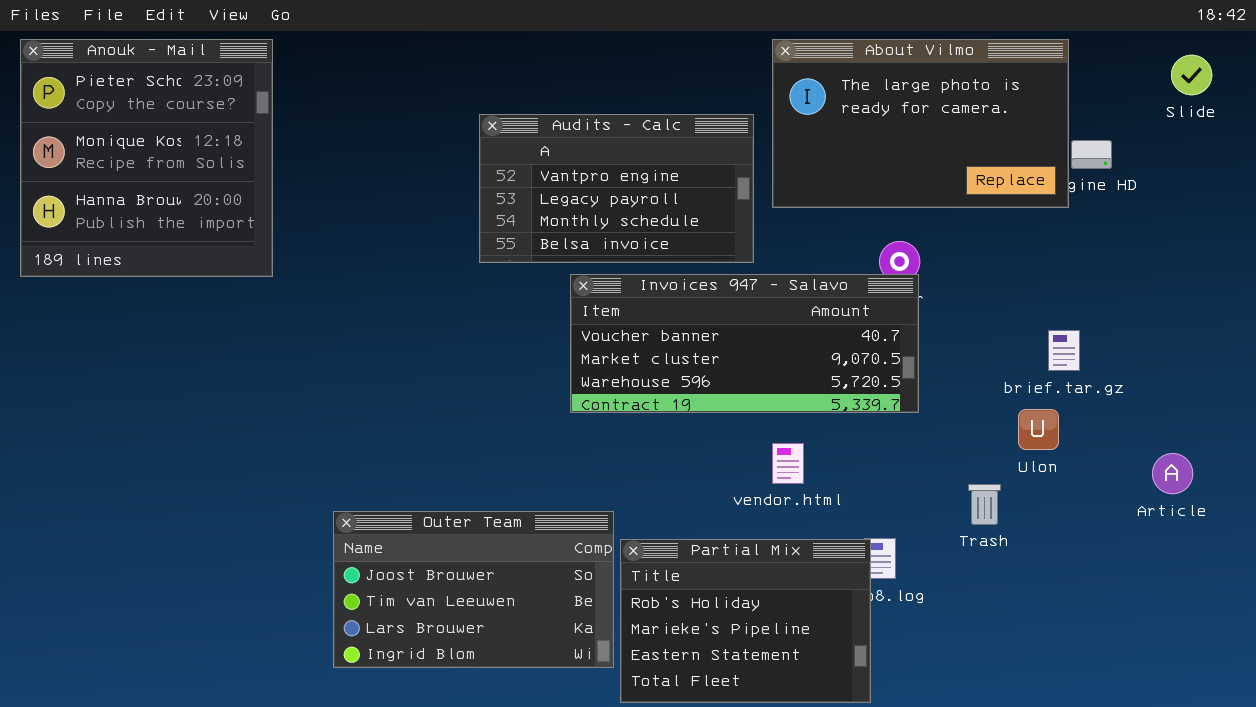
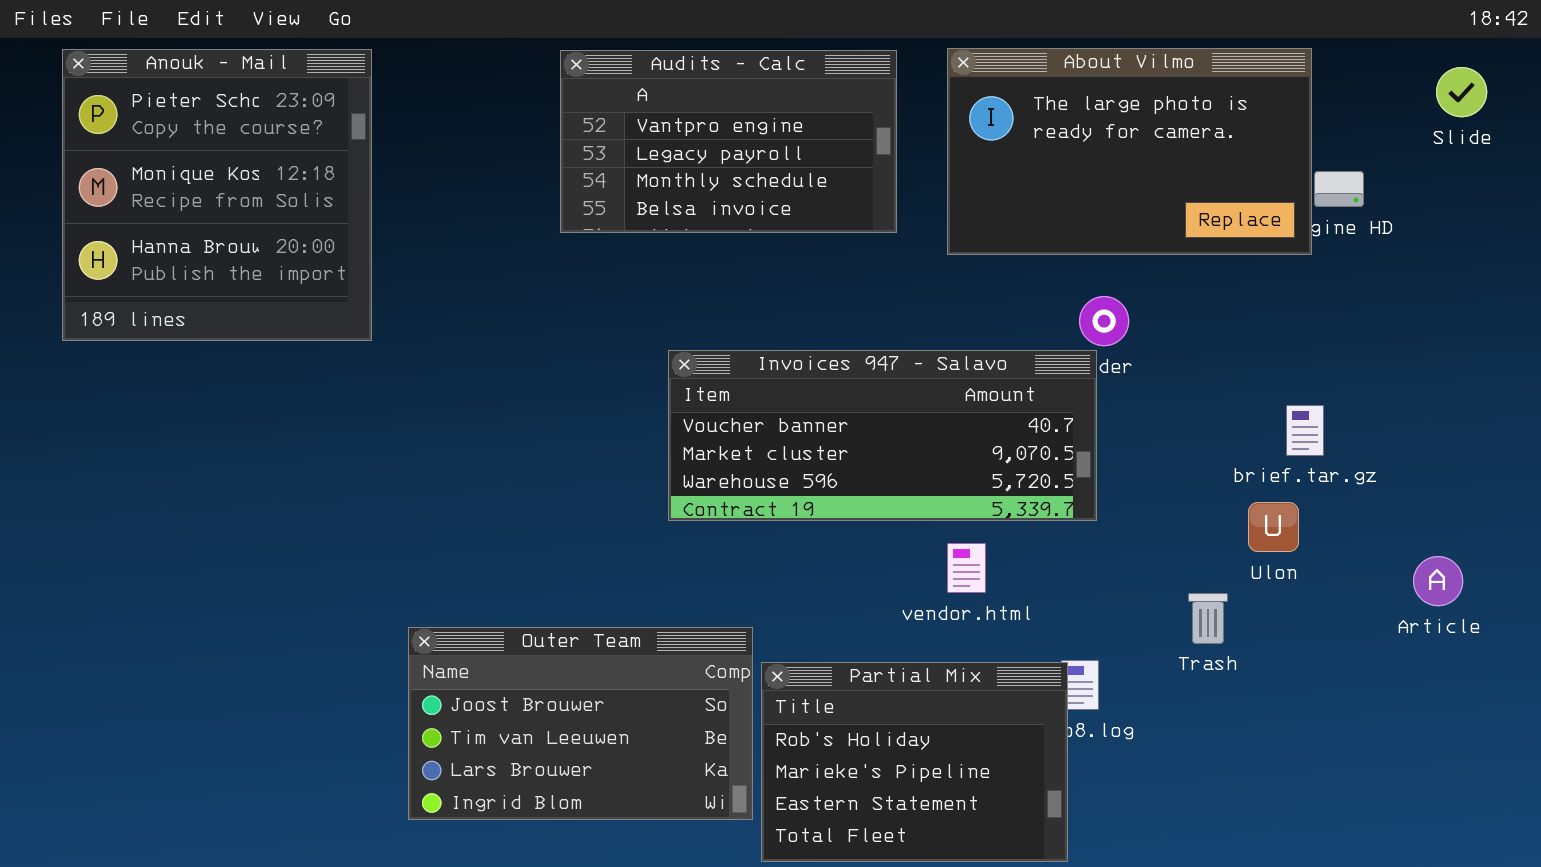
Anouk - Mail: [20,39,273,277] -> [62,49,372,341], moved
Audits - Calc: [479,114,754,263] -> [560,50,897,233], moved
Invoices 947 - Salavo: [570,274,919,413] -> [668,350,1097,521], moved

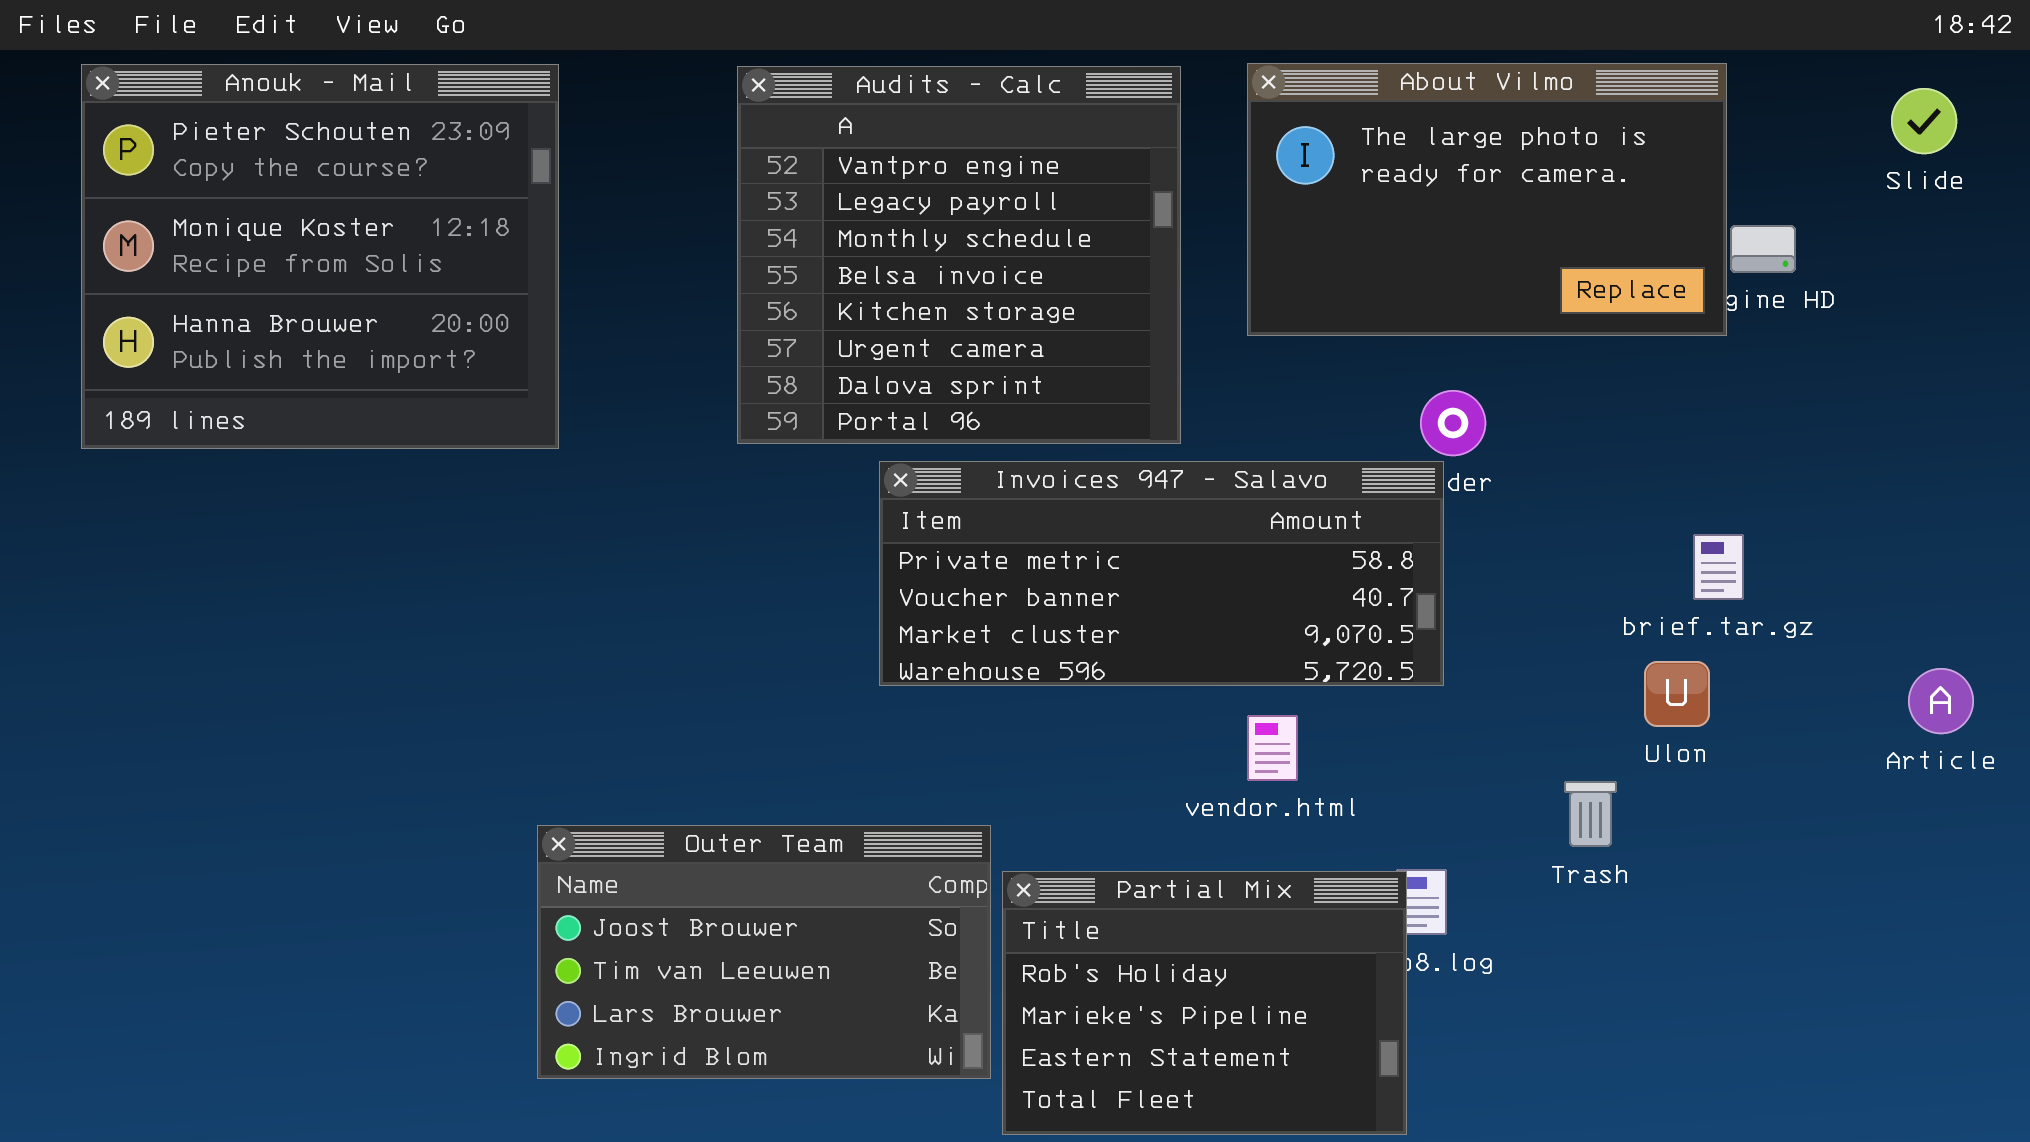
Anouk - Mail: [62,49,372,341] -> [81,64,559,449], resized
Audits - Calc: [560,50,897,233] -> [737,66,1181,444], resized
Invoices 947 - Salavo: [668,350,1097,521] -> [879,461,1444,686], scrolled up 1 row
Article: [1413,556,1463,606] -> [1908,668,1974,734], moved

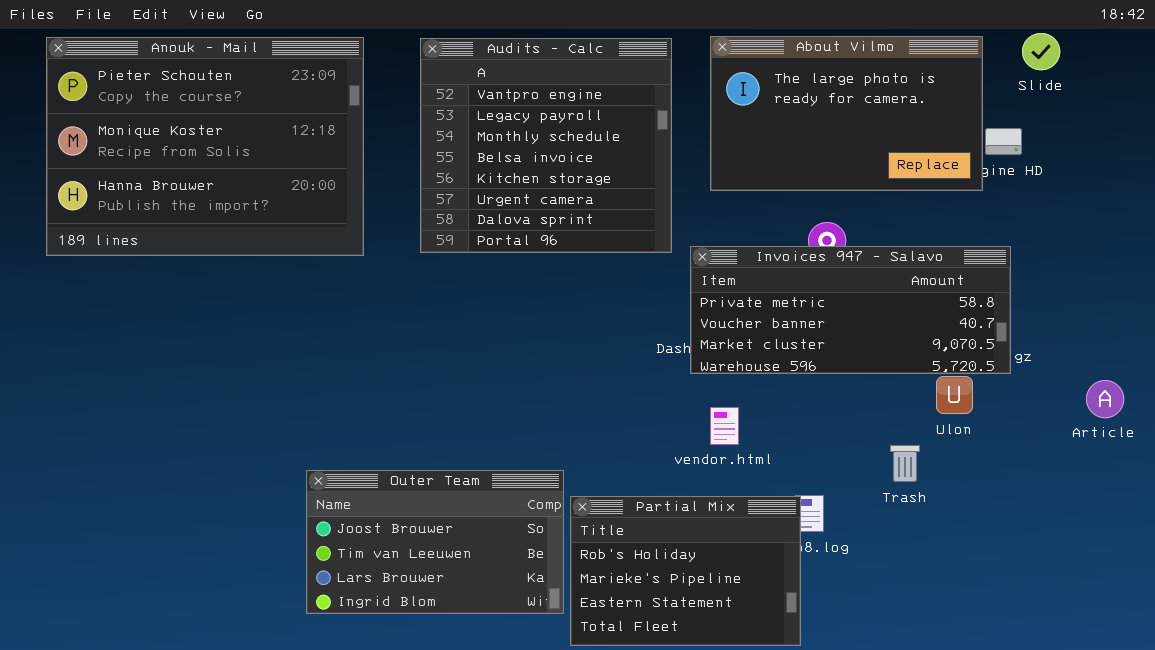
Anouk - Mail: [81,64,559,449] -> [46,37,364,256], resized
Slide: [1891,88,1957,154] -> [1022,33,1060,70], moved
Invoices 947 - Salavo: [879,461,1444,686] -> [690,246,1011,374], moved

